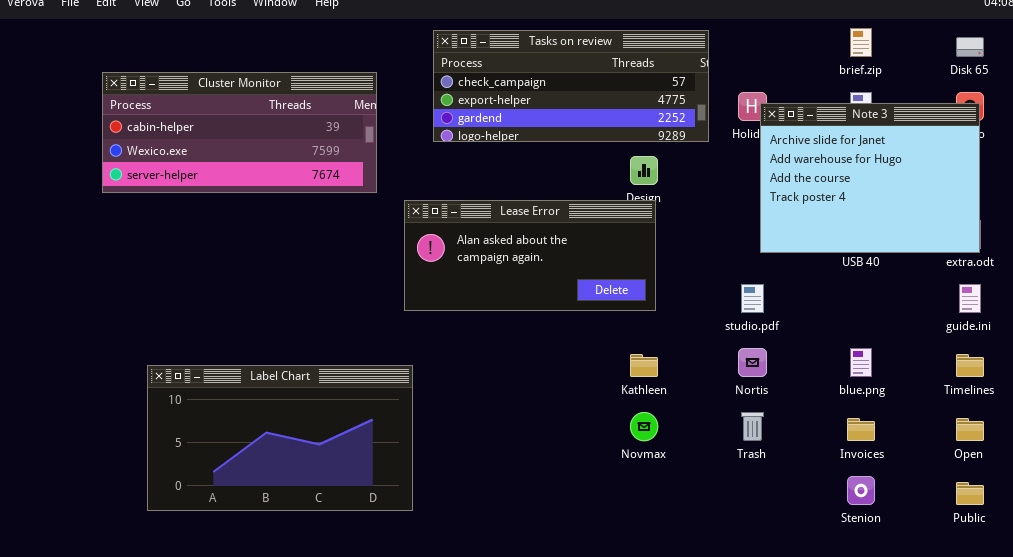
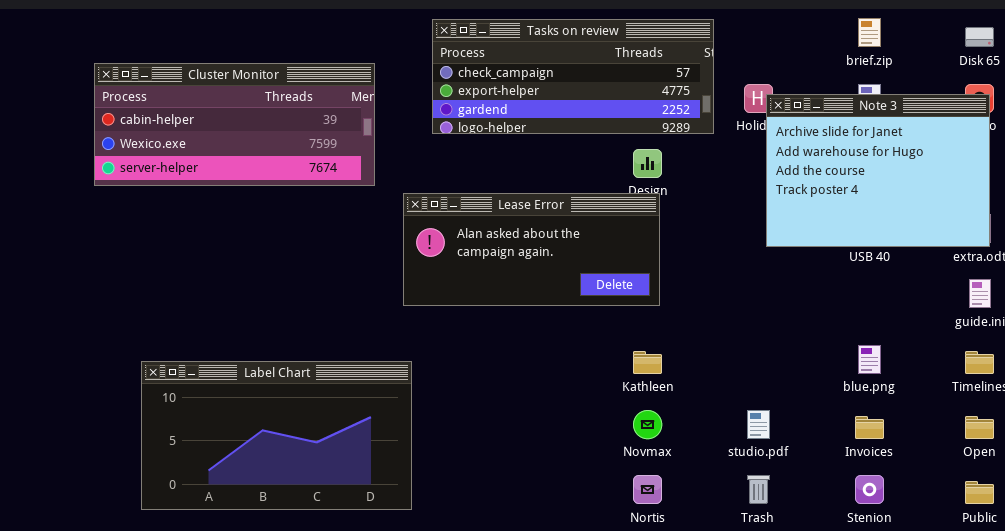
studio.pdf: [741,284,764,313] -> [747,410,770,439], moved
Nortis: [738,348,767,377] -> [633,475,662,504], moved
Trash: [741,412,764,441] -> [747,475,770,504], moved

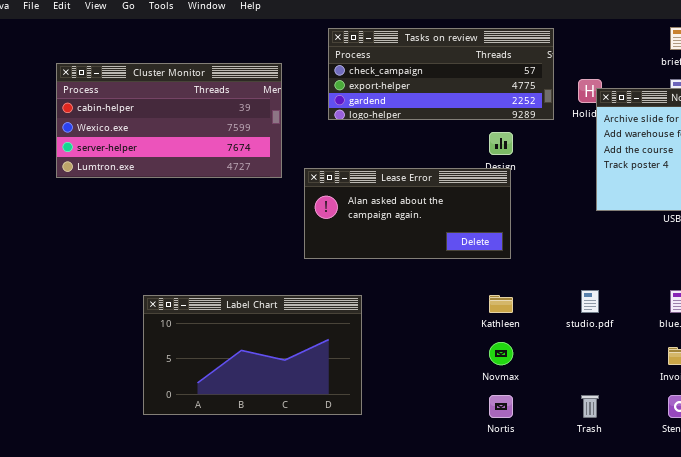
Cluster Monitor: [94,63,375,186] -> [56,63,282,178], resized
Label Chart: [141,361,412,510] -> [143,295,362,415], moved
studio.pdf: [747,410,770,439] -> [581,290,599,313], moved

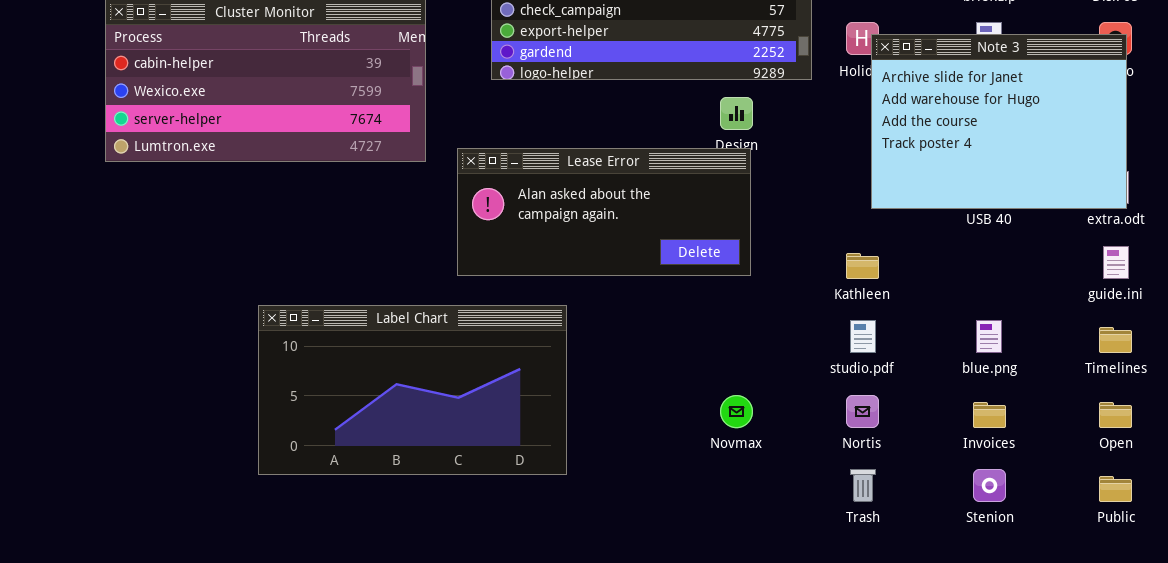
Kathleen: [489,295,513,313] -> [846,253,879,279], moved
Label Chart: [143,295,362,415] -> [258,305,567,475], moved
Nortis: [489,395,513,418] -> [846,395,879,428], moved

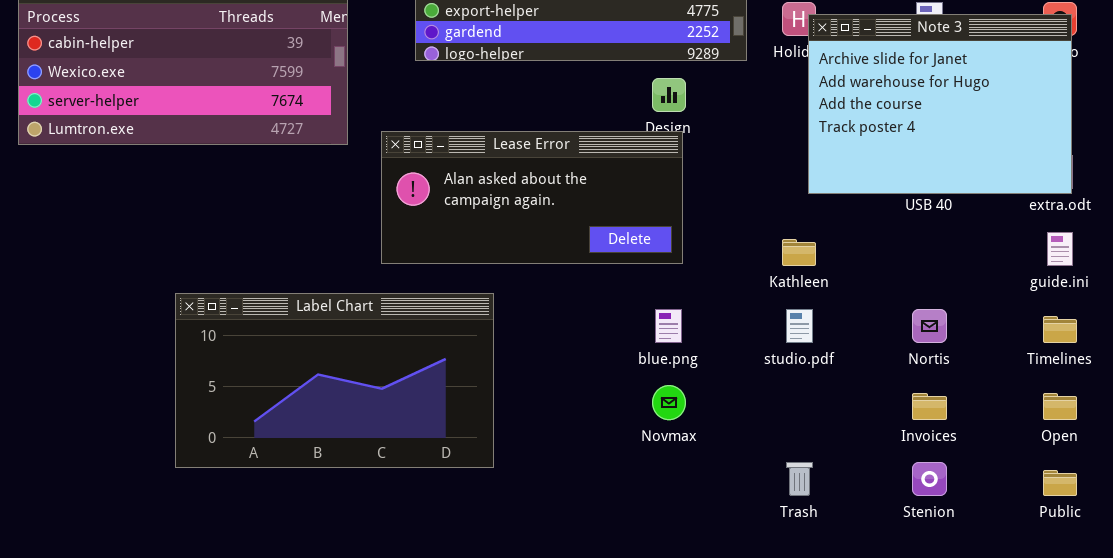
blue.png: [976,320,1002,353] -> [655,309,682,343], moved
Nortis: [846,395,879,428] -> [912,309,947,343], moved

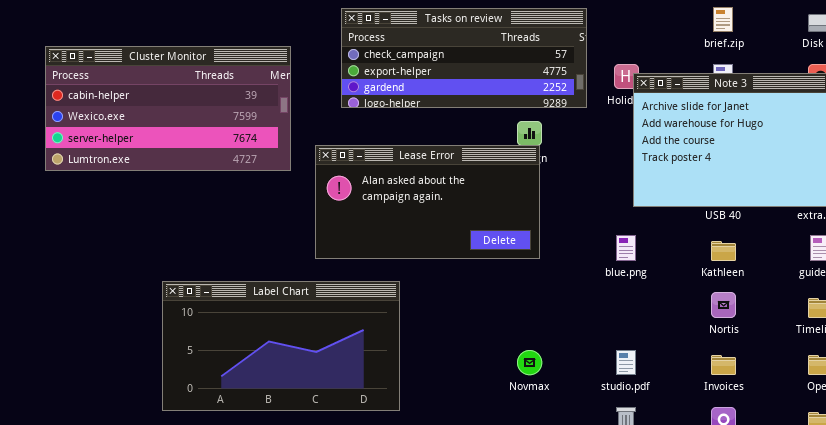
Lease Error: [381,131,683,264] -> [315,145,540,259], resized
Kathleen: [782,239,816,266] -> [711,241,736,261], moved
blue.png: [655,309,682,343] -> [616,235,636,261], moved
studio.pdf: [786,309,813,343] -> [616,350,636,375], moved

